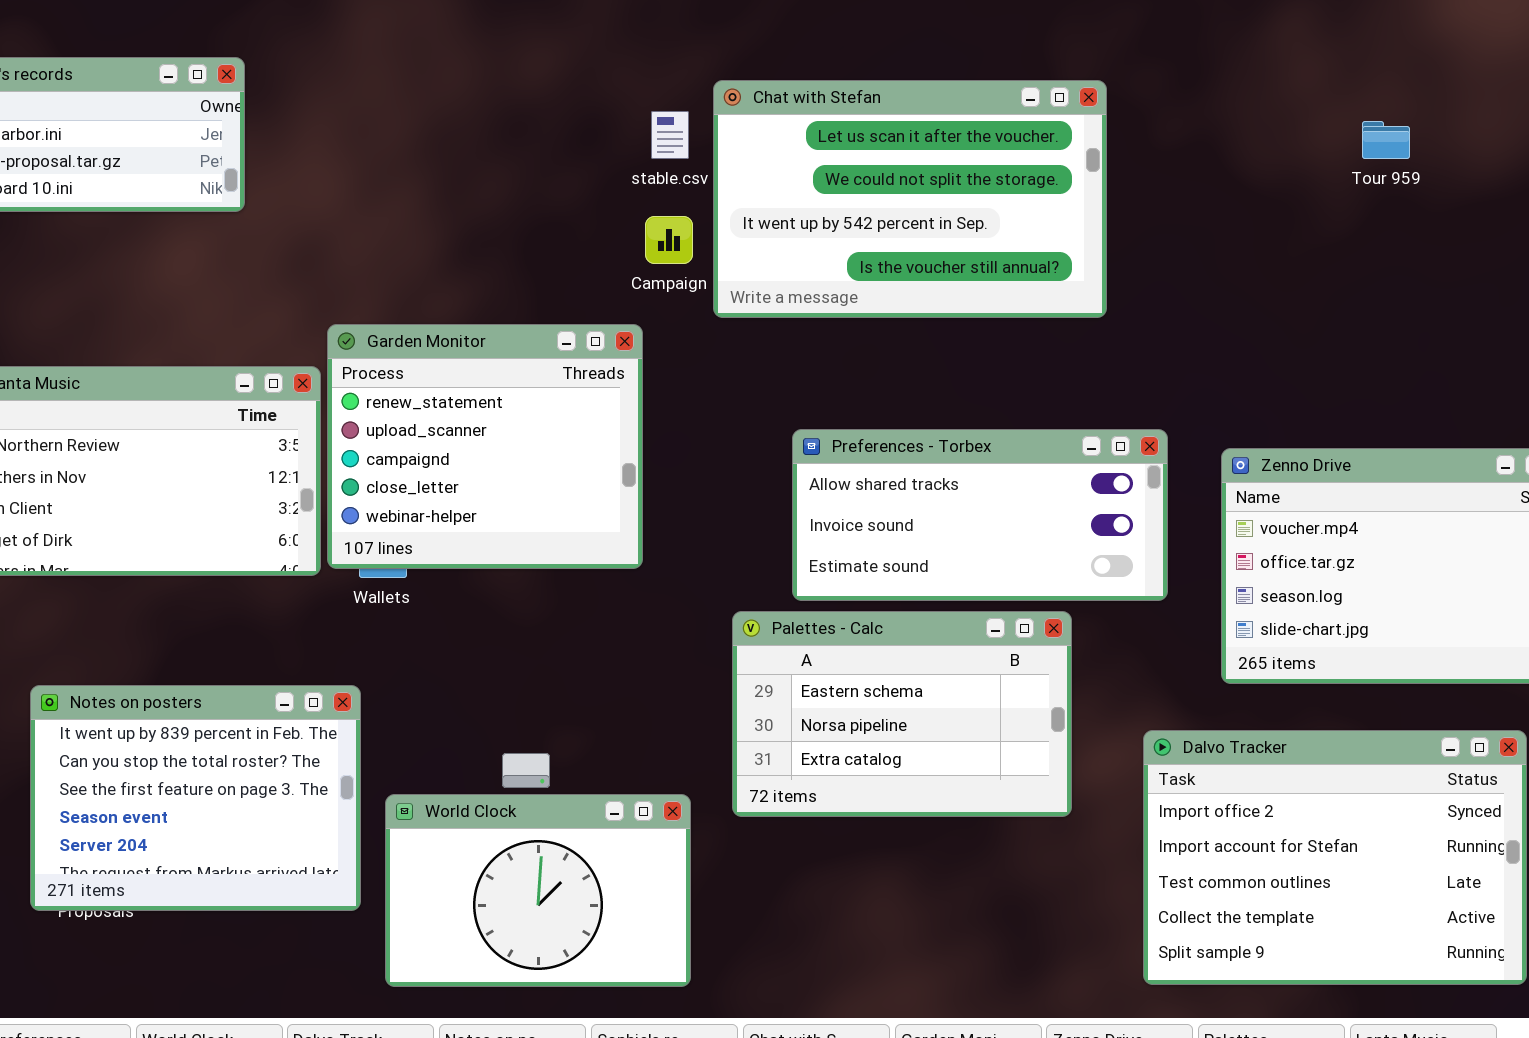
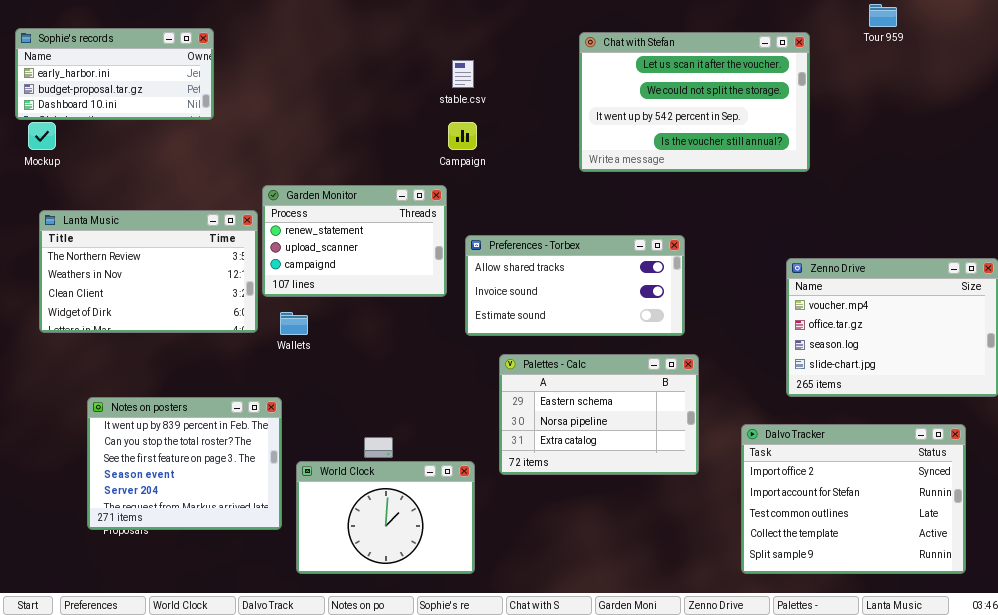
Chat with Stefan: [713,80,1107,318] -> [579,32,810,172], moved
Tour 959: [1362,121,1410,159] -> [869,4,897,27], moved
Garden Monitor: [327,324,643,569] -> [262,185,447,297], resized
Preferences - Torbex: [792,429,1168,601] -> [465,235,685,336], moved

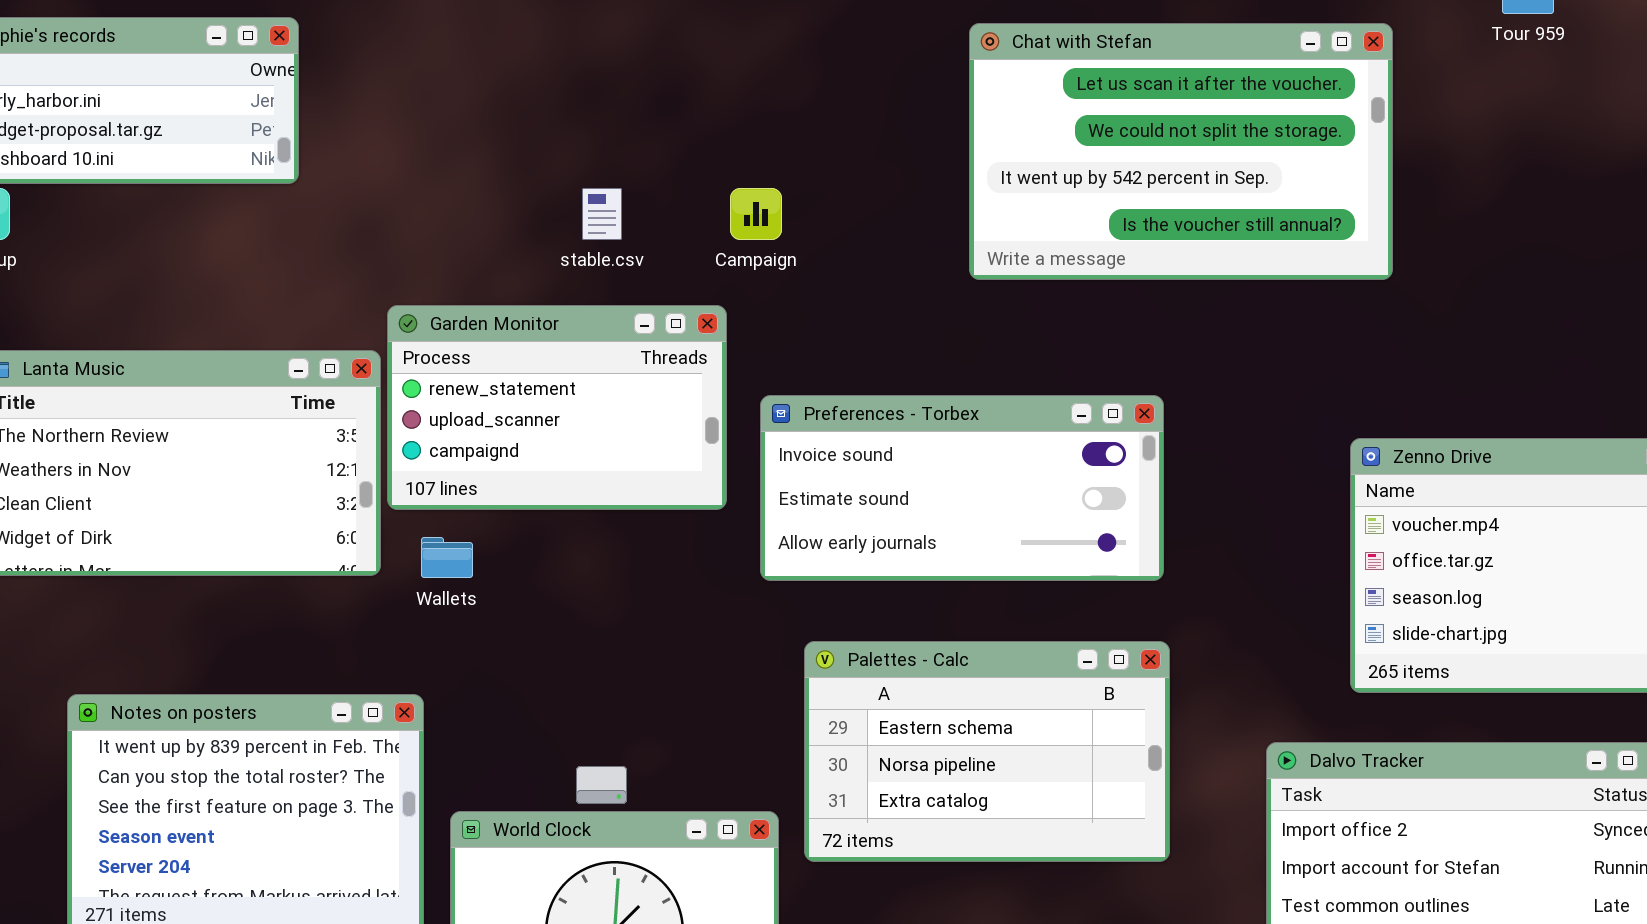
stable.csv: [452,60,474,88] -> [582,188,622,240], moved
Preferences - Torbex: [465,235,685,336] -> [760,395,1164,581], scrolled down 1 row
Palettes - Calc: [499,354,699,475] -> [804,641,1170,862], moved

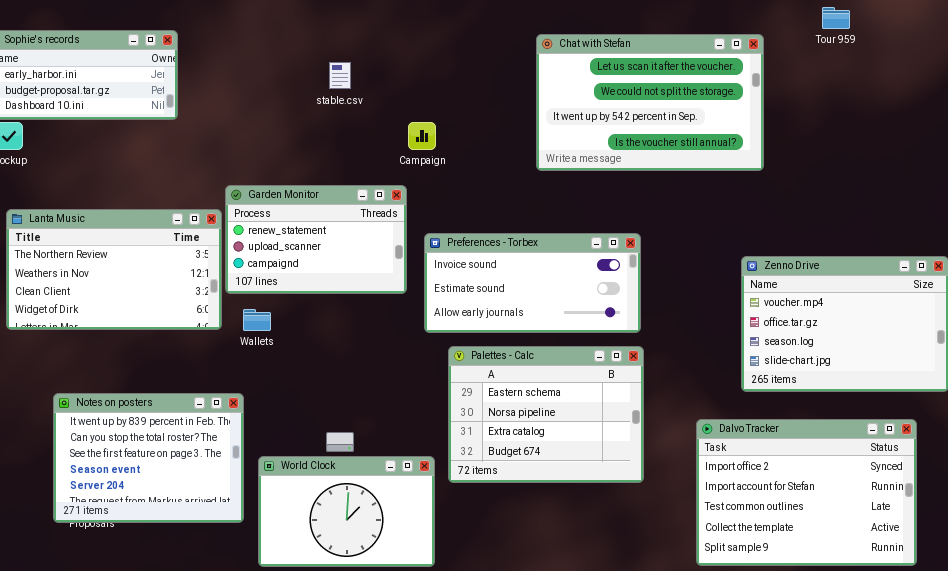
stable.csv: [582,188,622,240] -> [329,62,351,89], moved
Palettes - Calc: [804,641,1170,862] -> [448,346,644,483], resized

